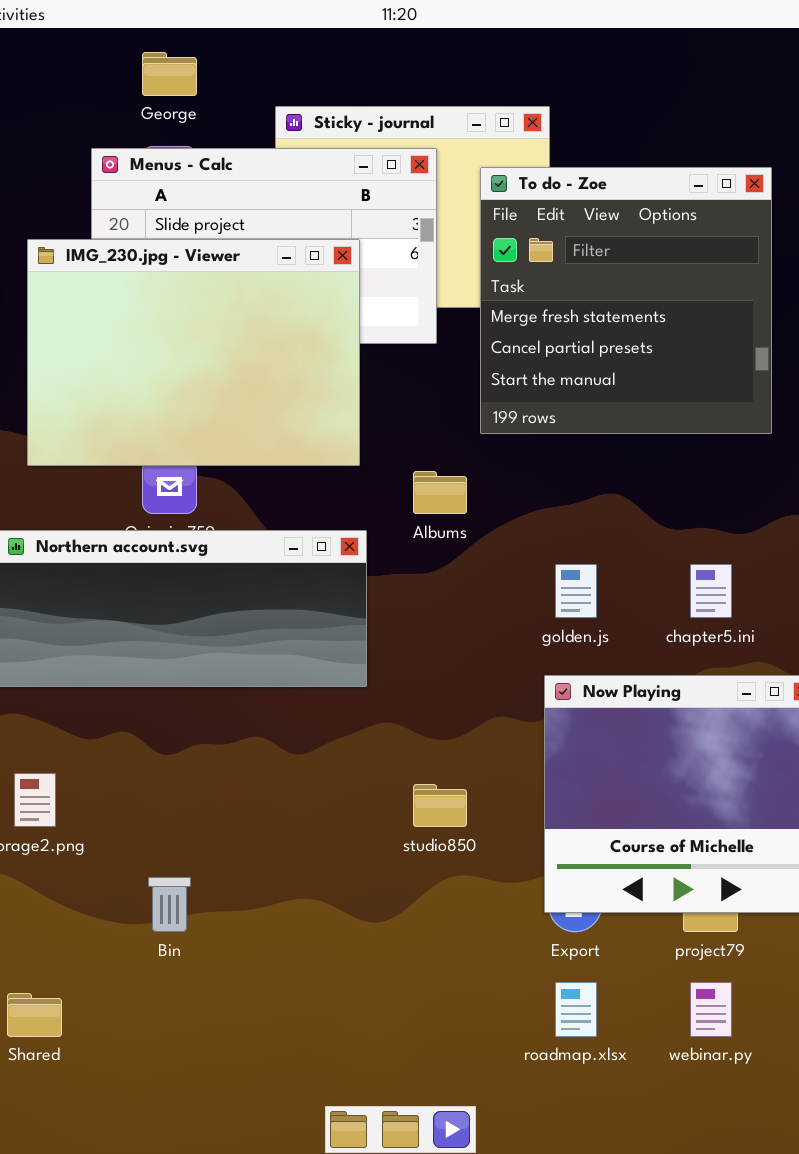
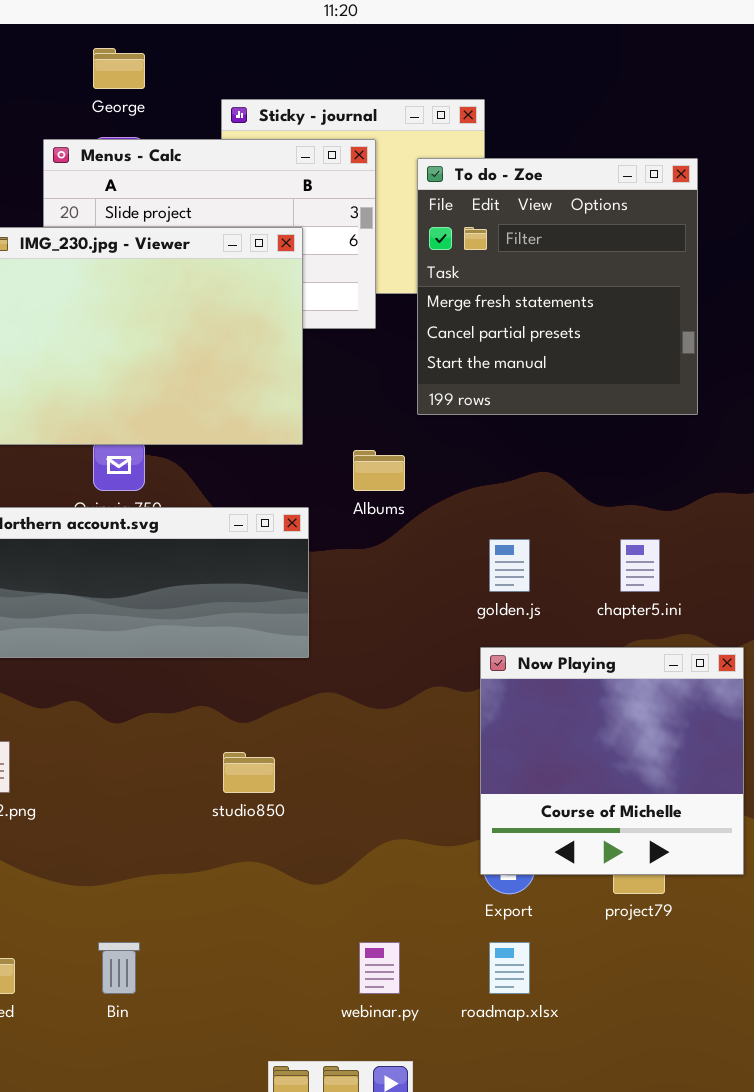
studio850: [413,784,467,827] -> [223,752,275,793], moved
Bin: [148,877,191,932] -> [98,942,140,994], moved
webinar.py: [690,982,732,1037] -> [359,942,400,994], moved

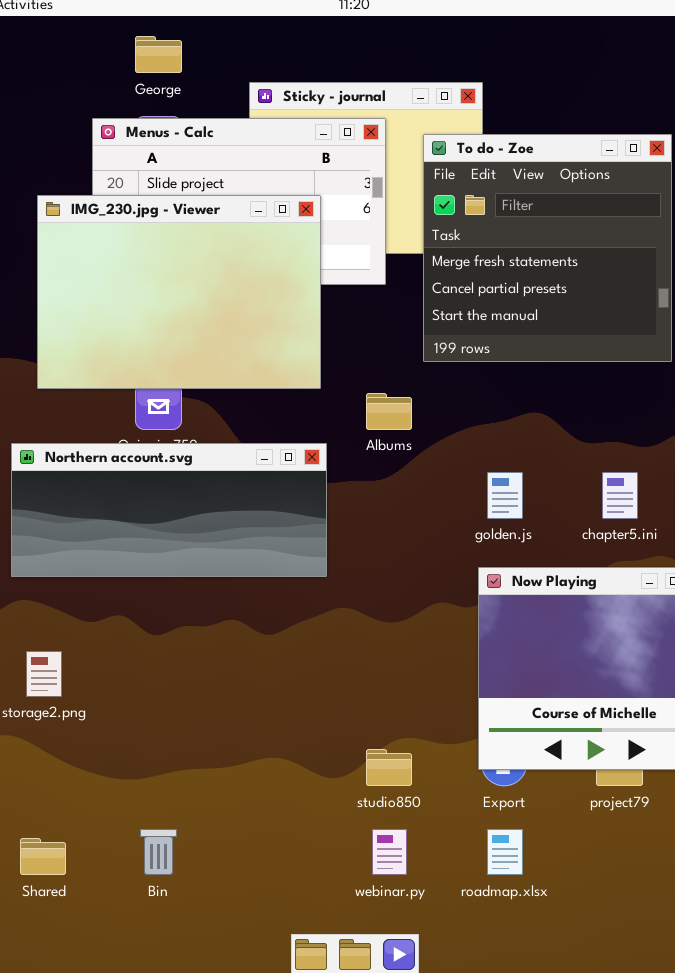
studio850: [223,752,275,793] -> [366,749,412,786], moved

